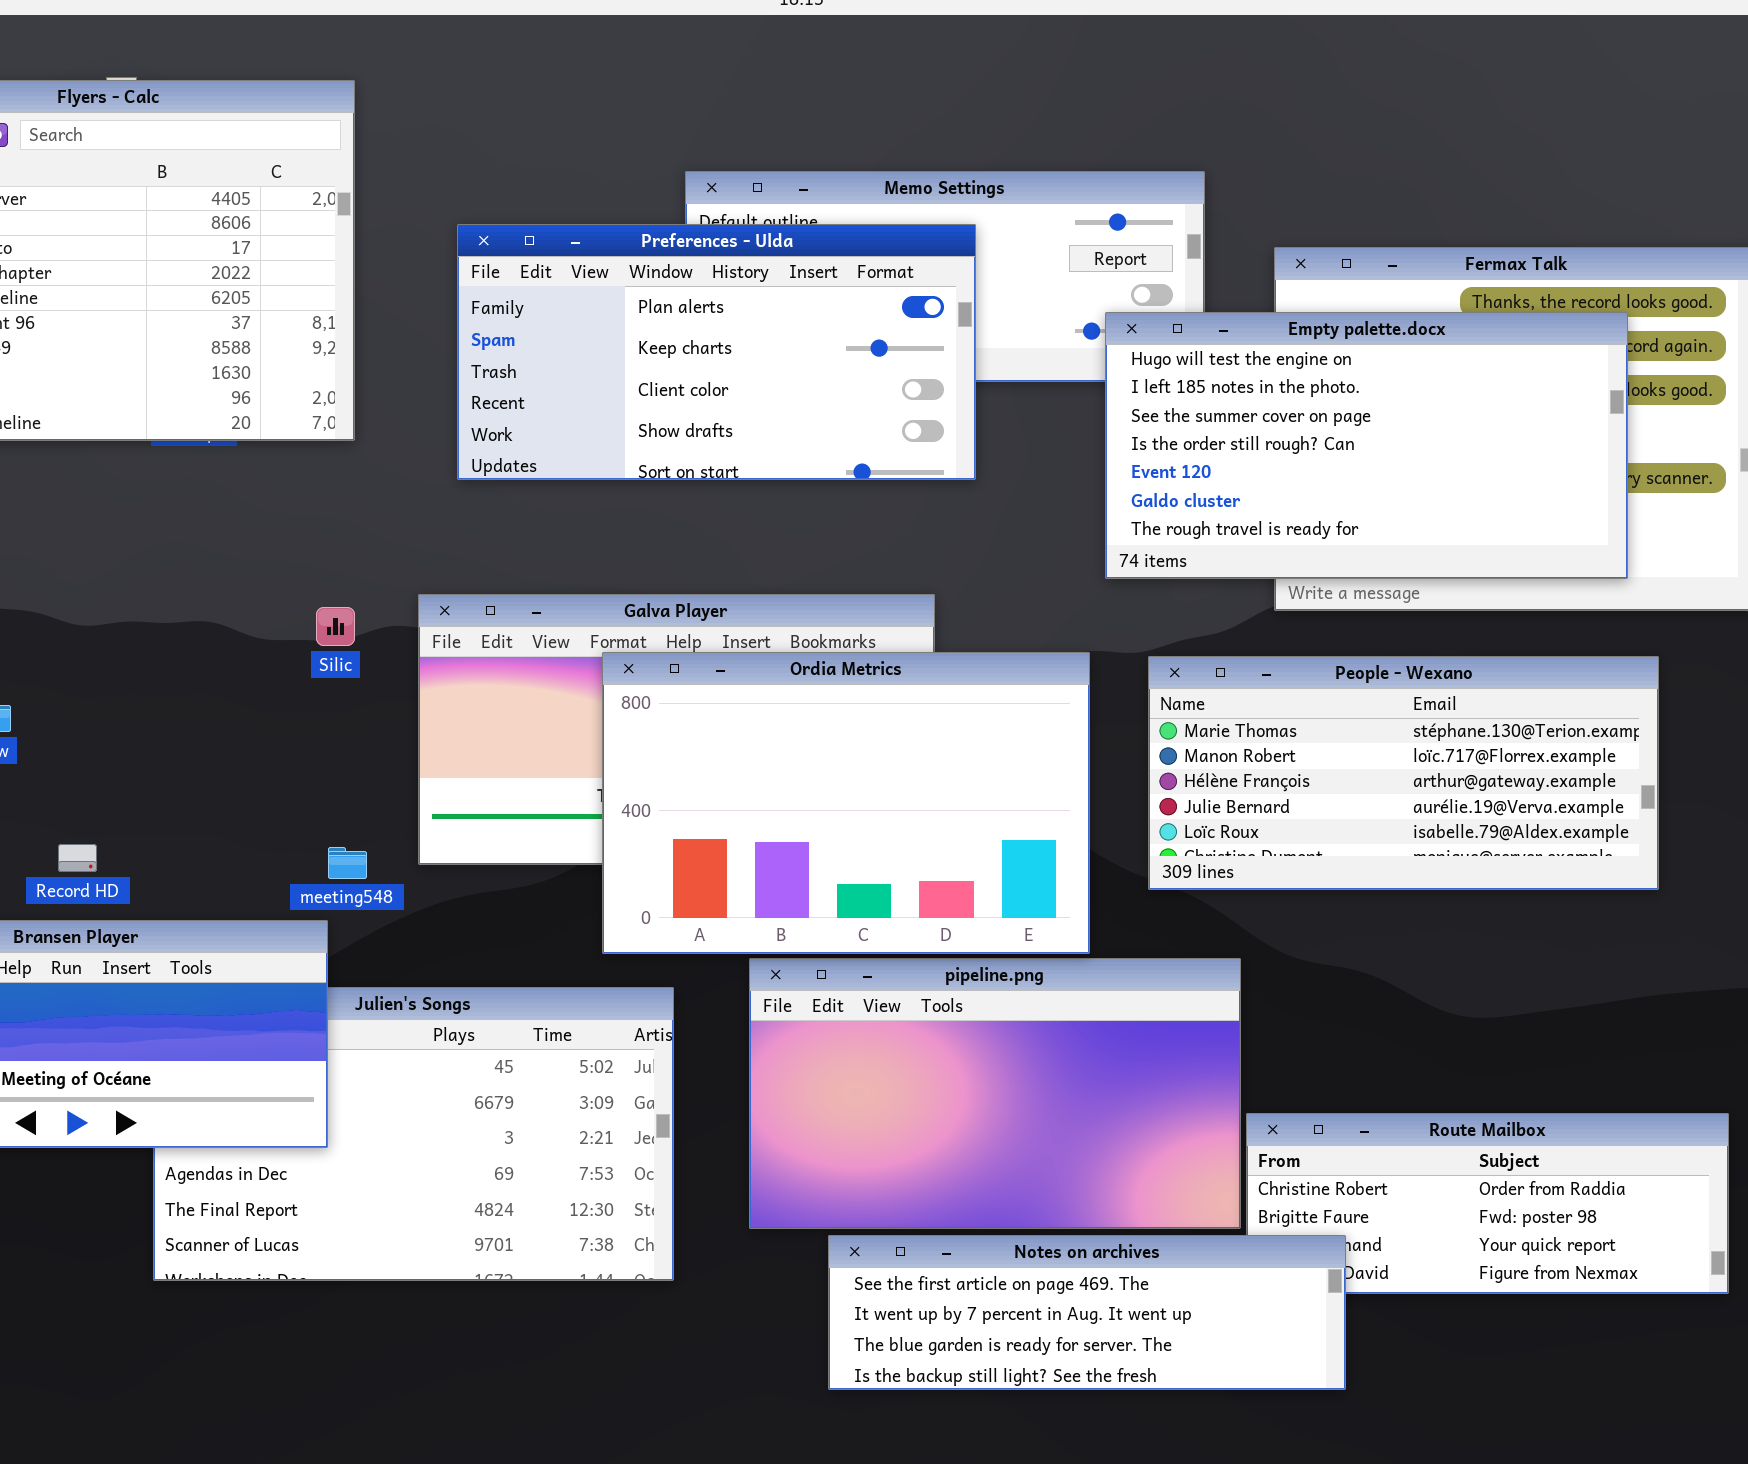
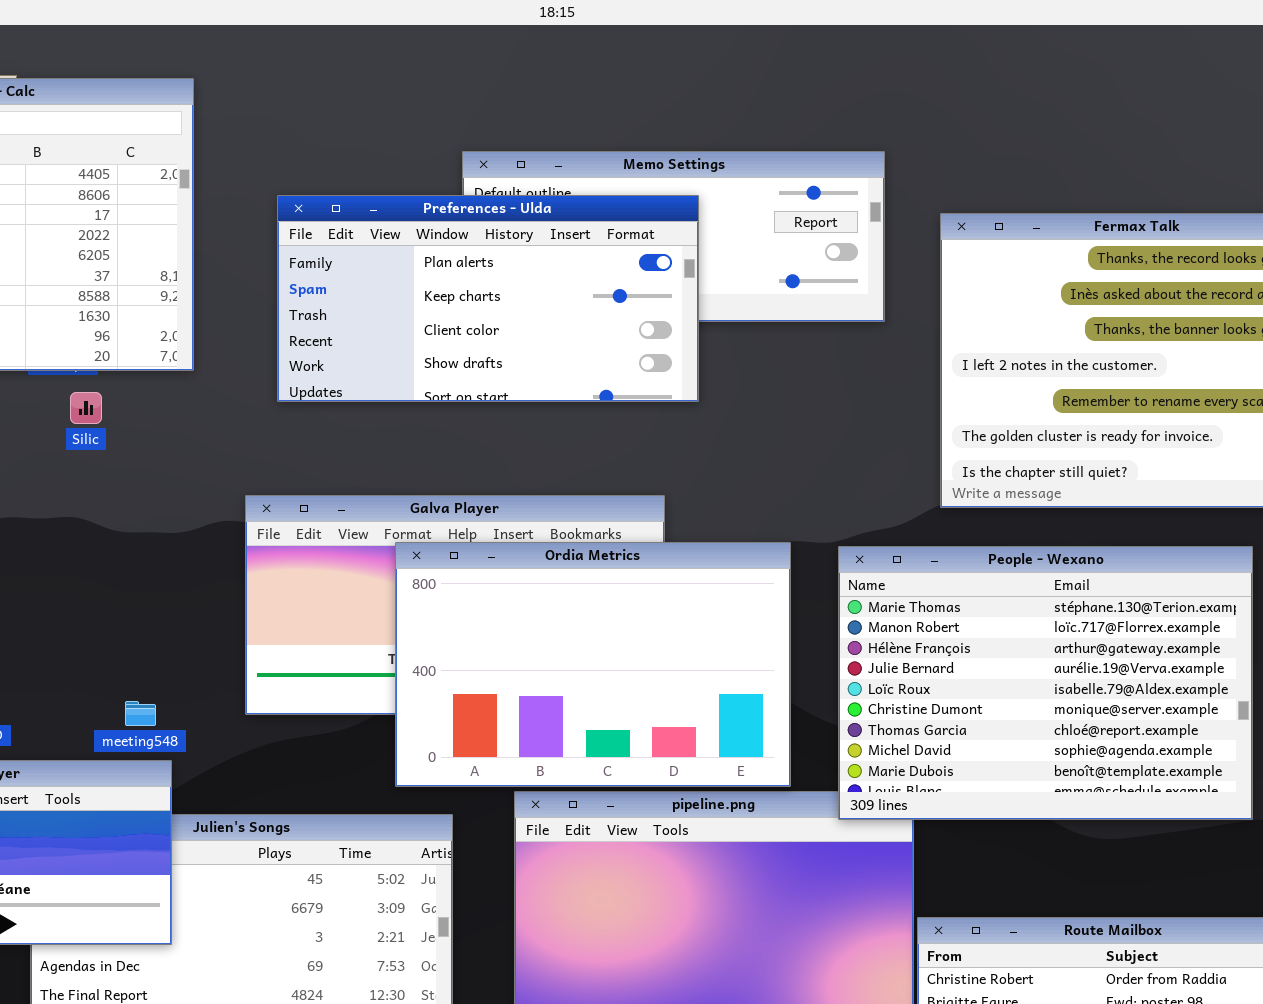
Empty palette.docx: [1105,312,1628,579] -> none, closed
Silic: [316,607,355,646] -> [70,392,102,424], moved
People - Wexano: [1148,656,1659,890] -> [838,546,1253,820], resized
meeting548: [328,847,367,879] -> [125,701,156,726], moved

